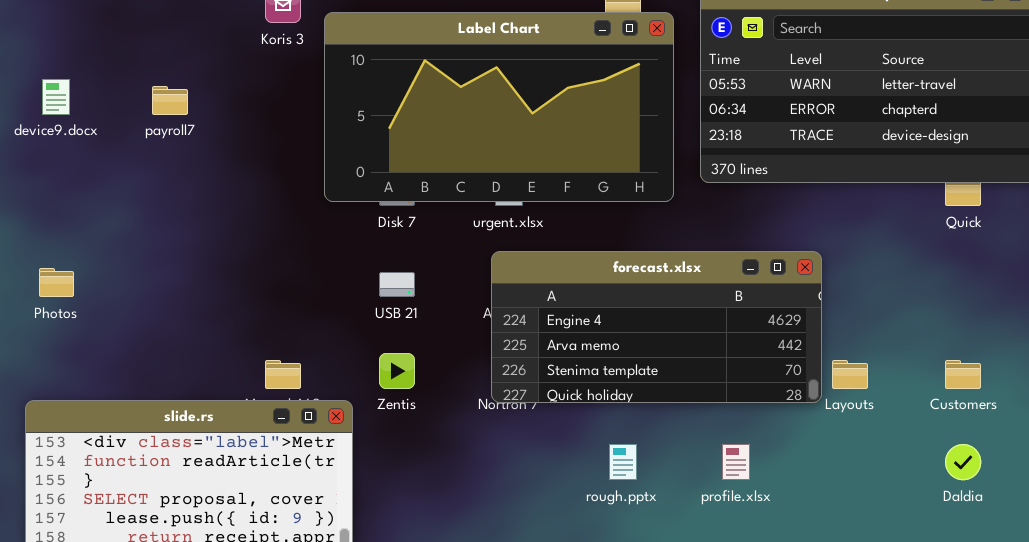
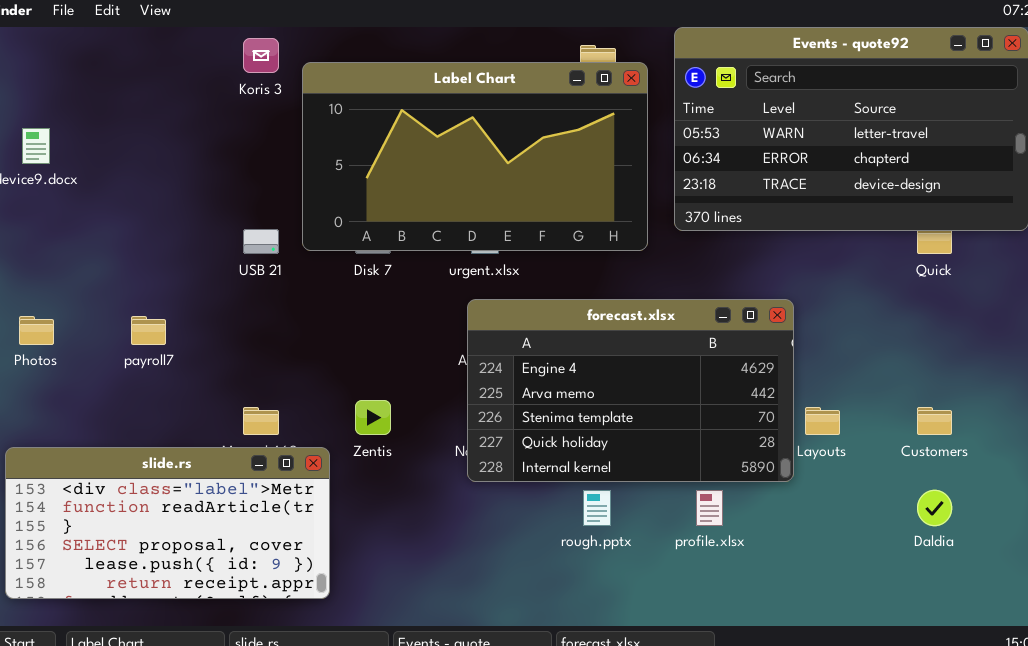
payroll7: [152,86,188,115] -> [131,316,166,345], moved
forecast.xlsx: [491,251,822,403] -> [467,299,794,482], resized
USB 21: [379,272,415,297] -> [243,229,279,254], moved

